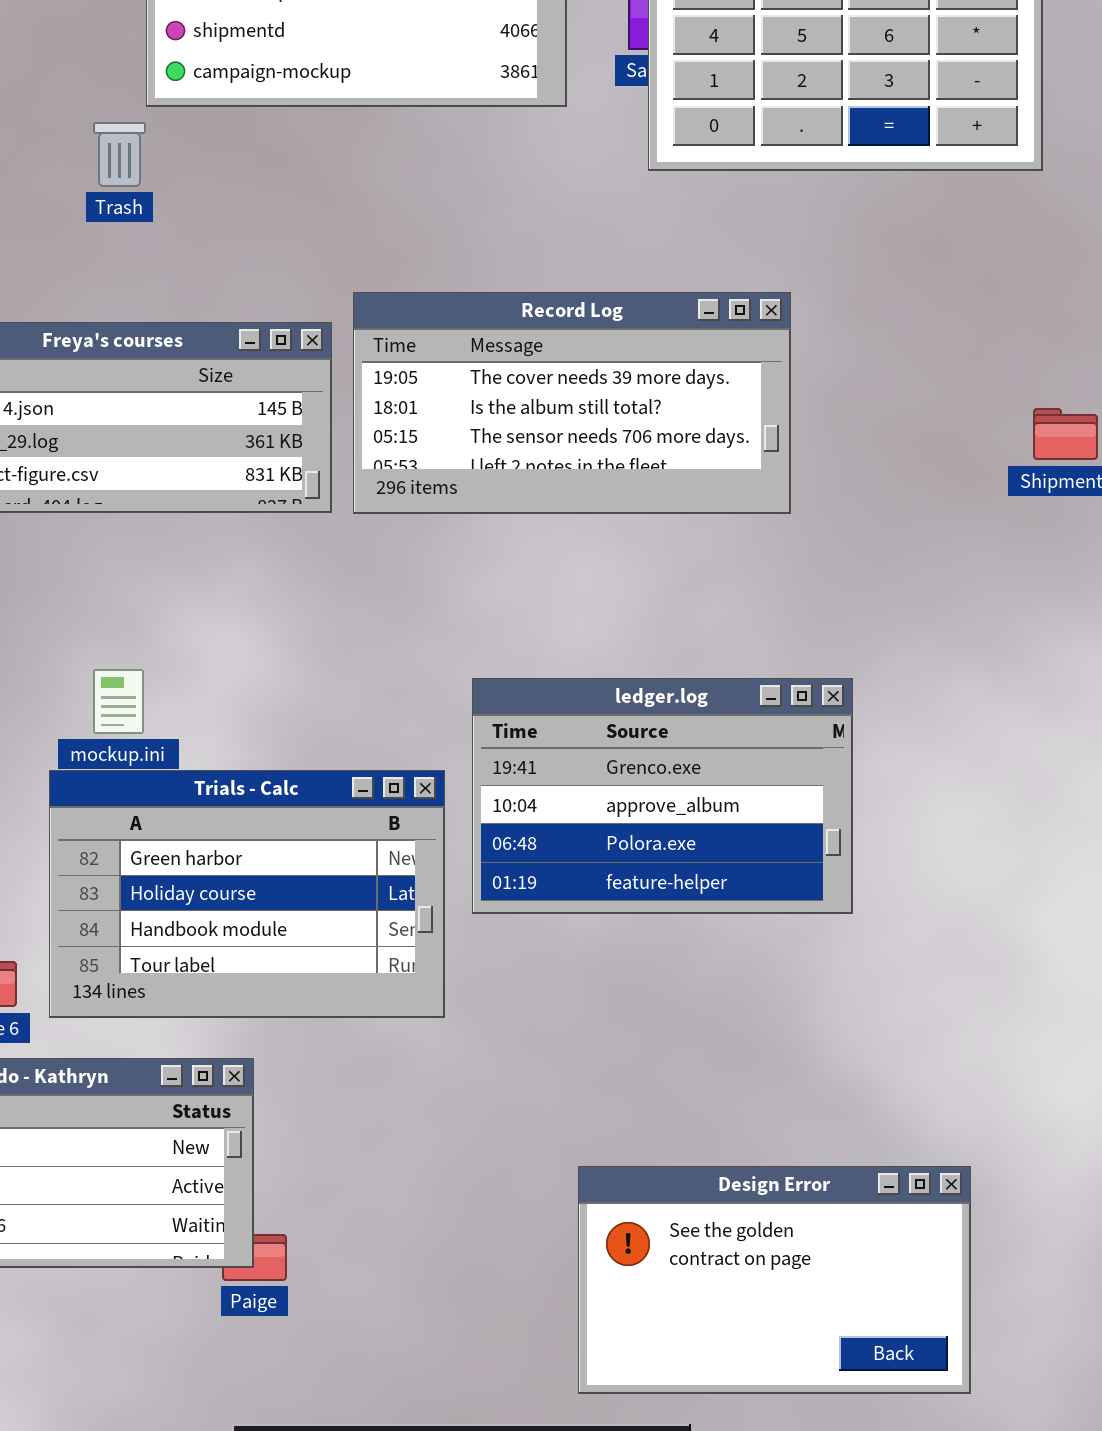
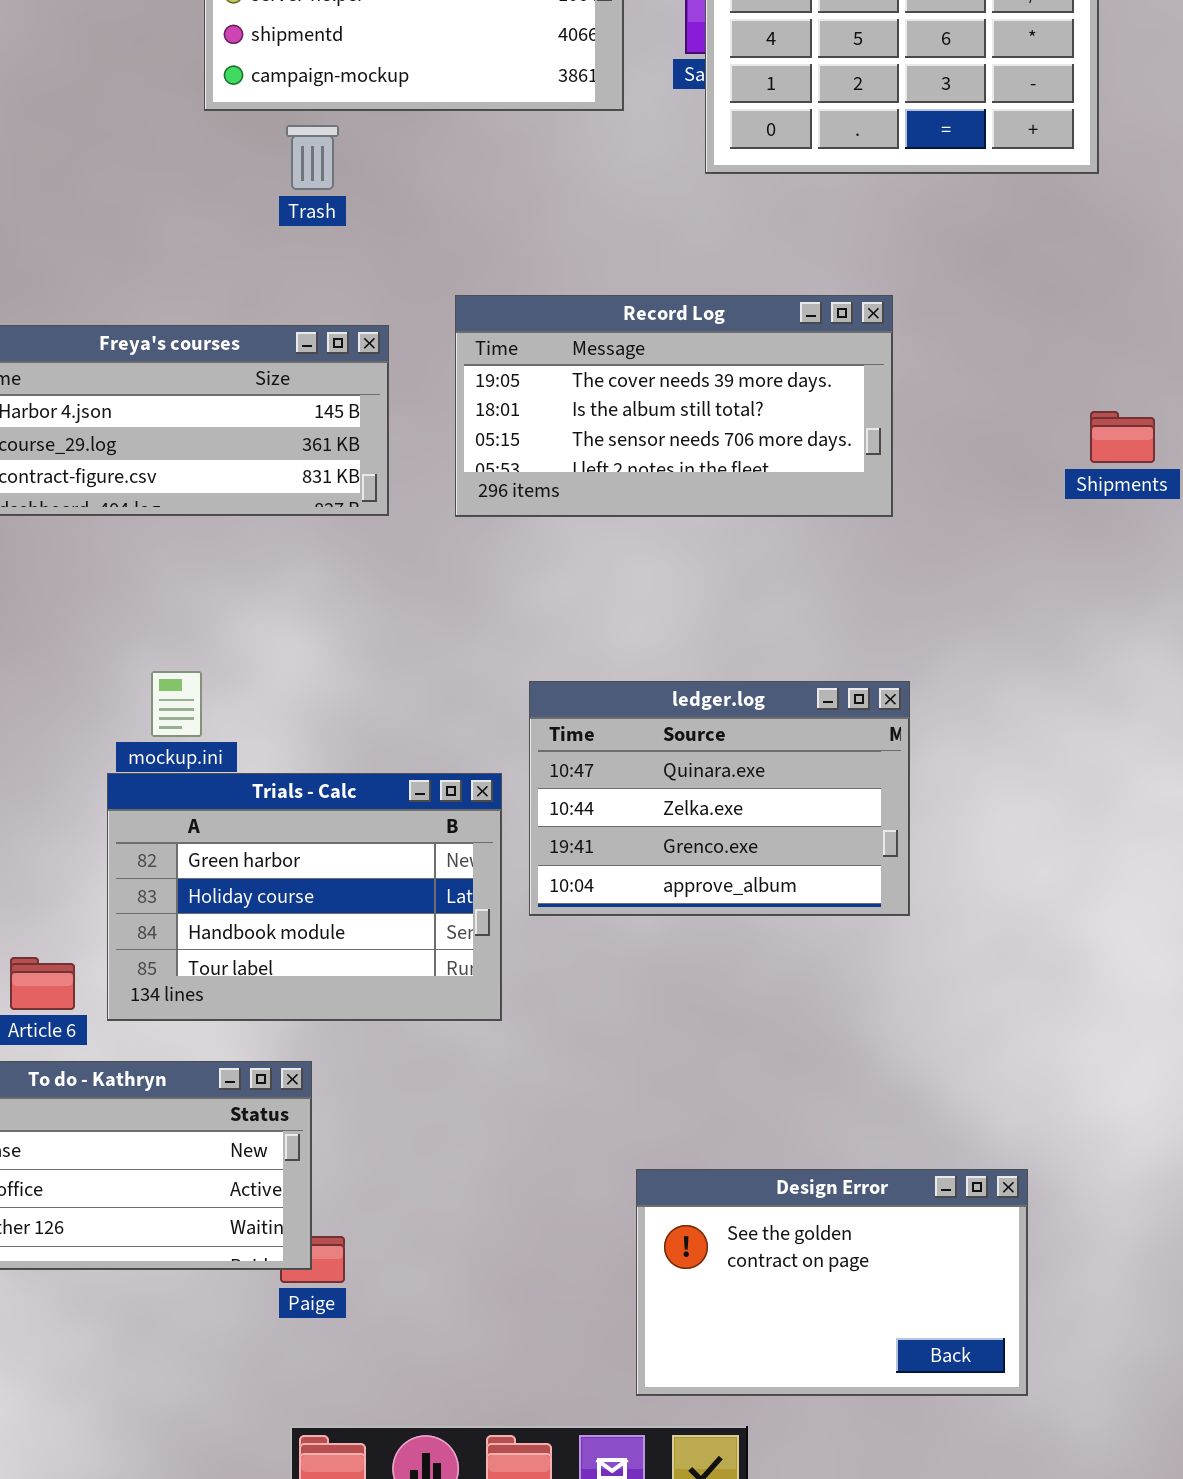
Trash: [93,122,146,187] -> [286,125,339,190], moved
Record Log: [353,292,791,514] -> [455,295,893,517], moved
ledger.log: [472,678,853,914] -> [529,681,910,916], scrolled up 2 rows

